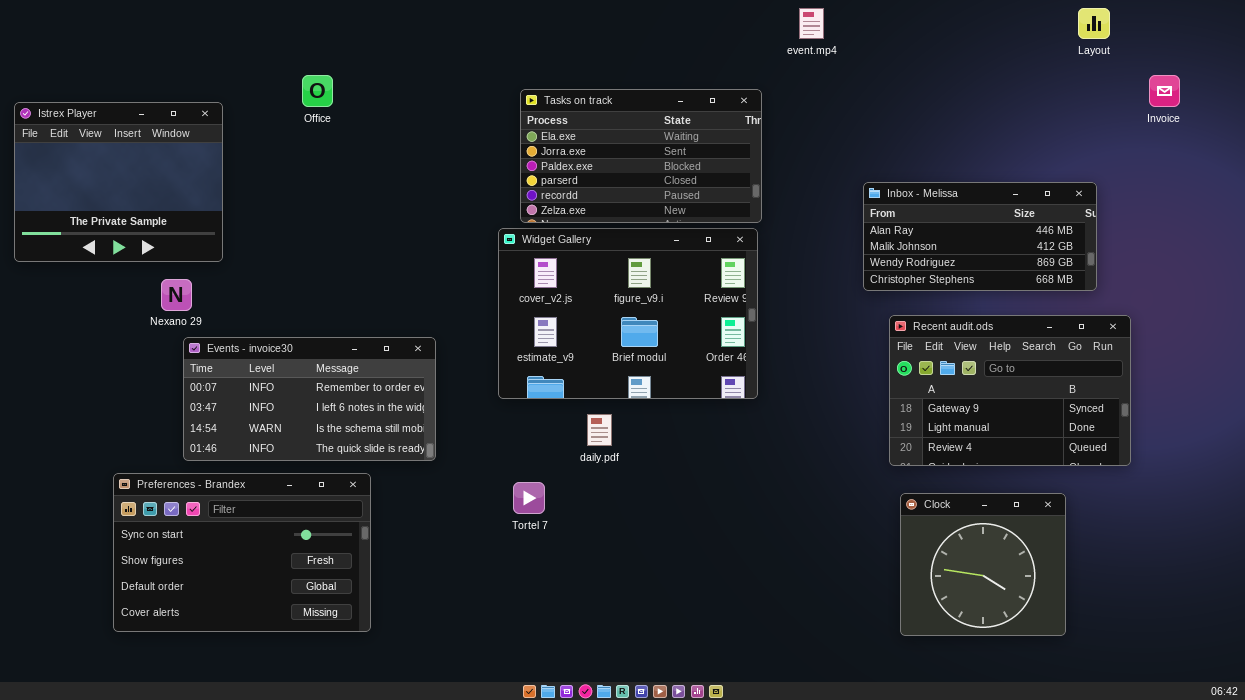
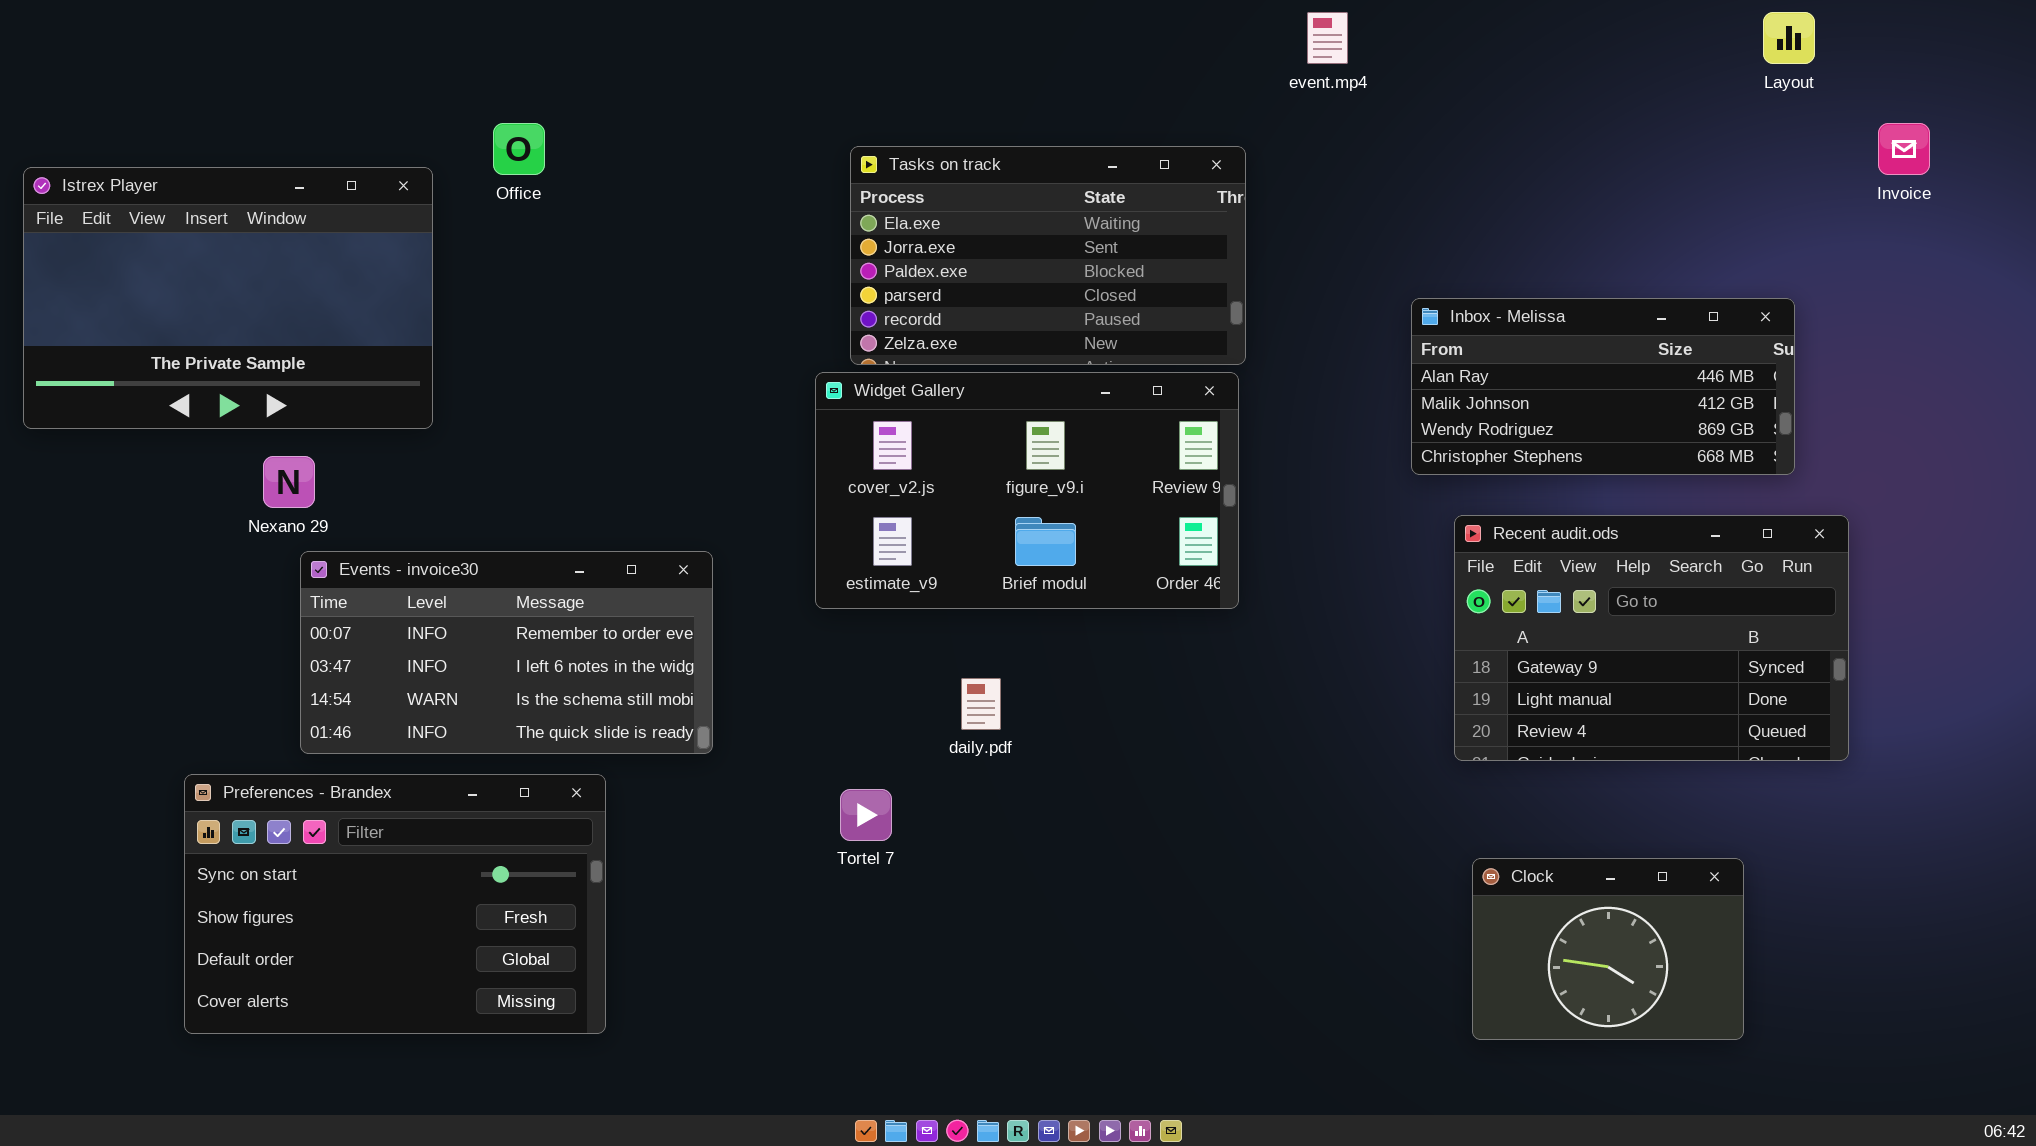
Istrex Player: [14,102,223,262] -> [23,167,433,429], resized
Widget Gallery: [498,228,758,399] -> [815,372,1239,609], resized
Clock: [900,493,1066,636] -> [1472,858,1744,1040], resized

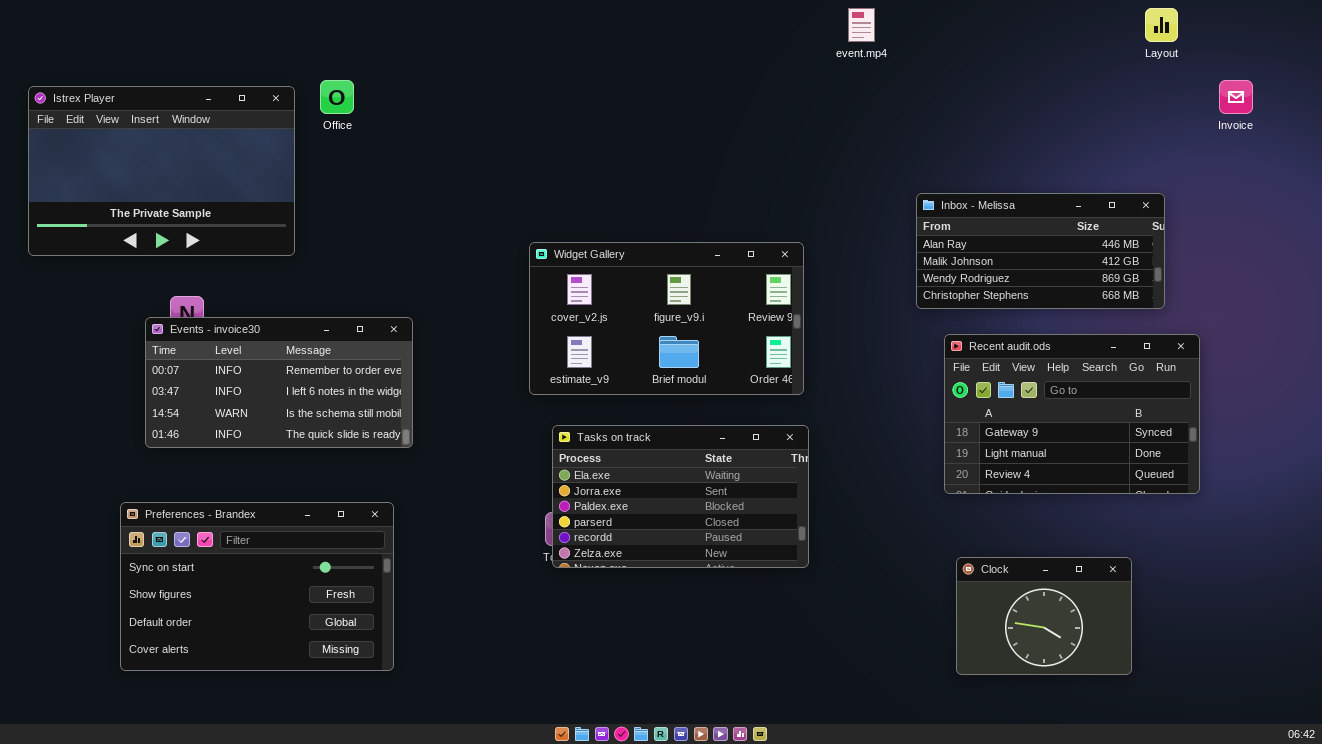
Tasks on track: [850,146,1246,365] -> [552,425,809,568], moved
Istrex Player: [23,167,433,429] -> [28,86,295,256], moved
Events - invoice30: [300,551,713,754] -> [145,317,413,448], moved

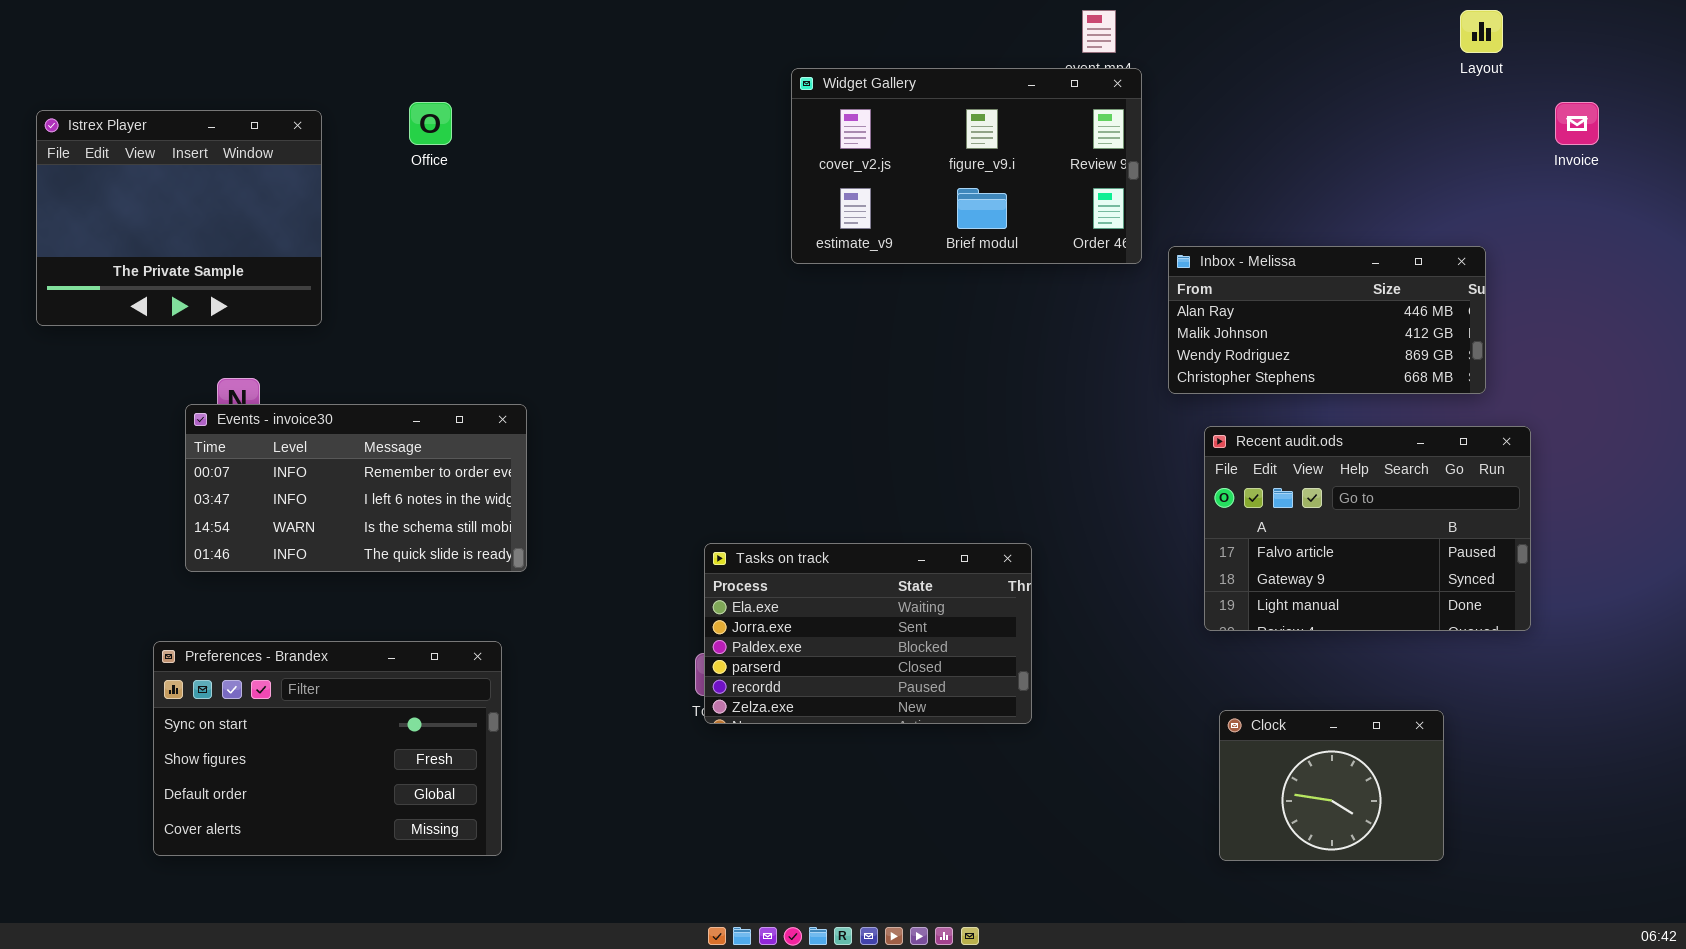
Istrex Player: [28,86,295,256] -> [36,110,322,326], resized
Widget Gallery: [529,242,804,395] -> [791,68,1142,264], moved
Recent audit.ods: [944,334,1200,494] -> [1204,426,1531,631], scrolled up 1 row

